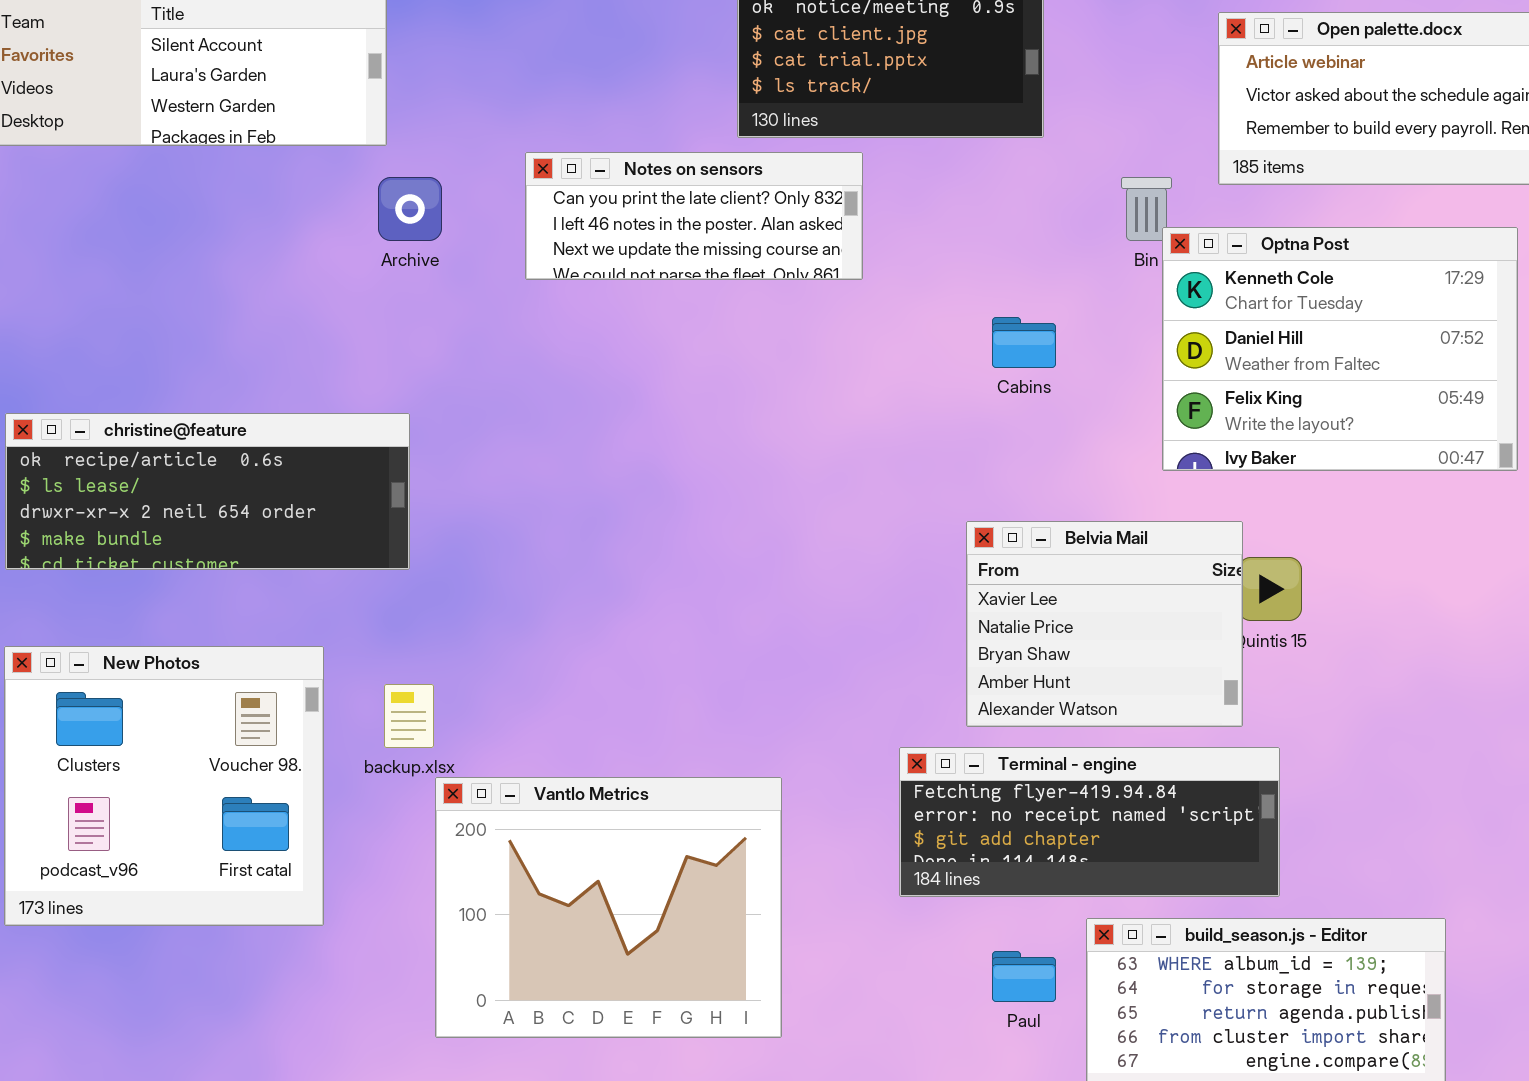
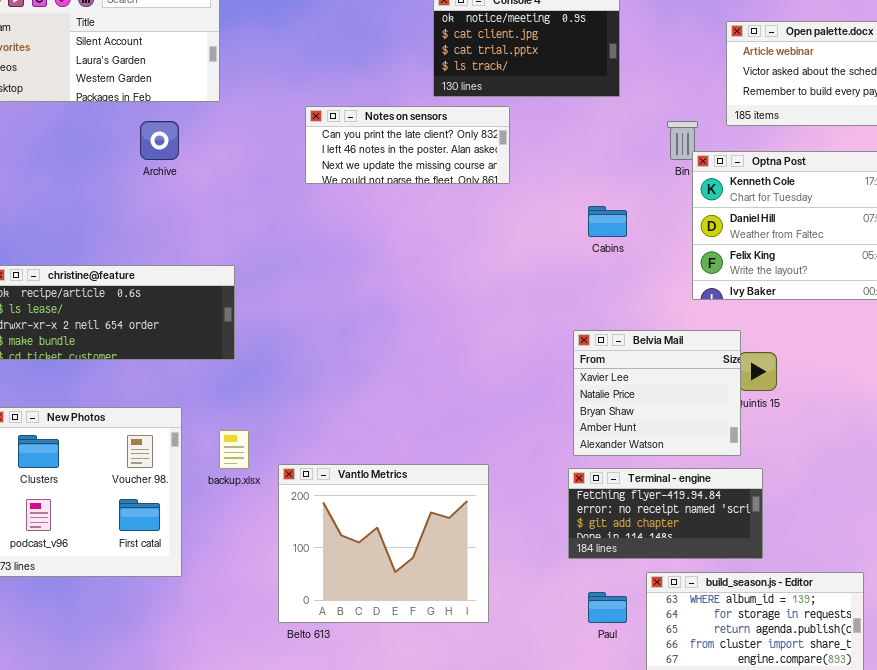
Archive: [378,177,442,241] -> [140,121,179,160], moved
Terminal - engine: [899,747,1280,897] -> [568,468,763,559], resized
Vantlo Metrics: [435,777,782,1038] -> [278,464,489,623], moved

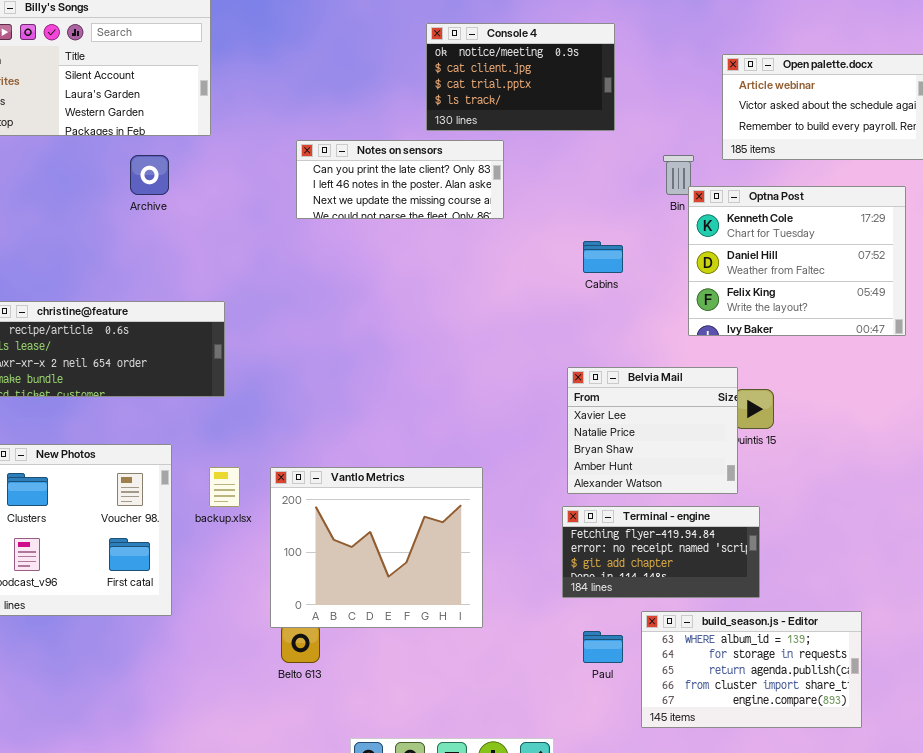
Vantlo Metrics: [278,464,489,623] -> [270,467,483,628], moved

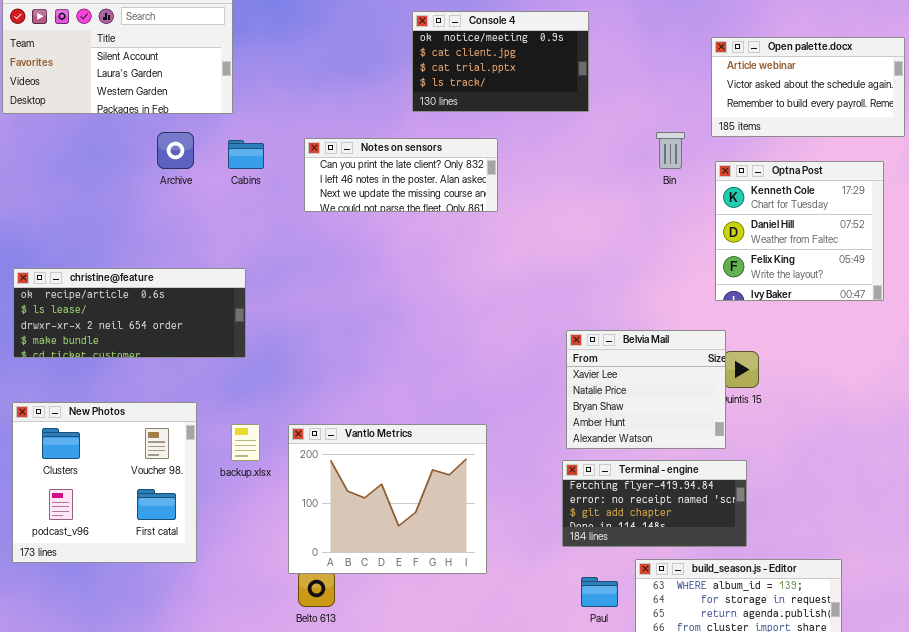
Console 4: [426,23,615,131] -> [412,11,589,112], moved
Notes on sensors: [296,140,504,219] -> [304,138,498,212], moved
Optna Post: [688,186,906,336] -> [715,161,884,301], resized
Cabins: [583,241,623,273] -> [228,140,264,169], moved

